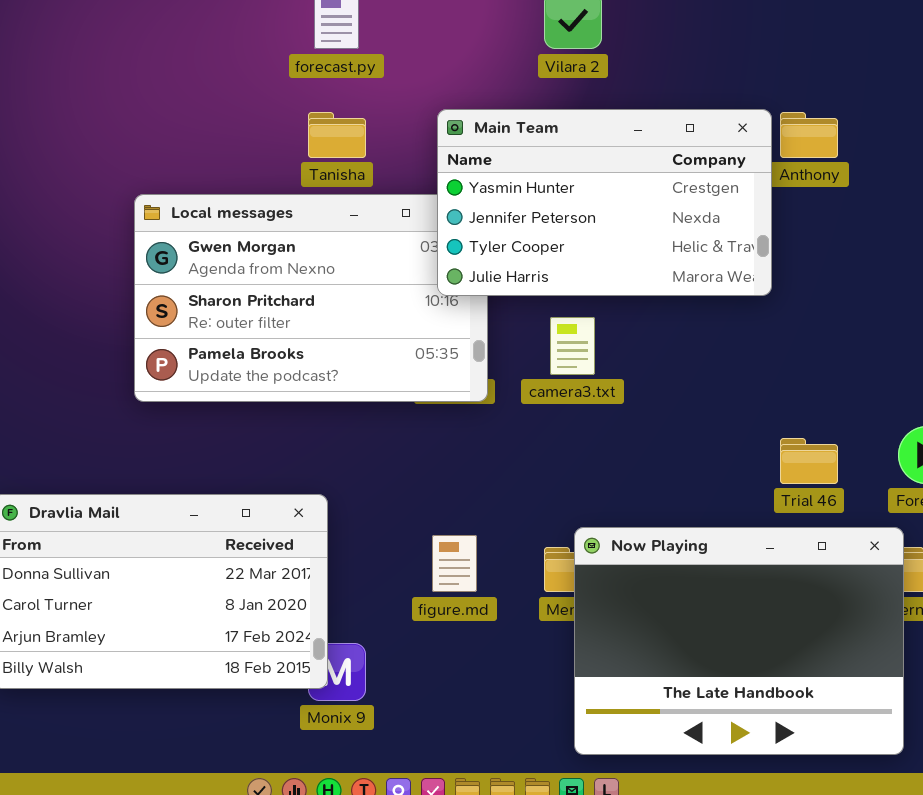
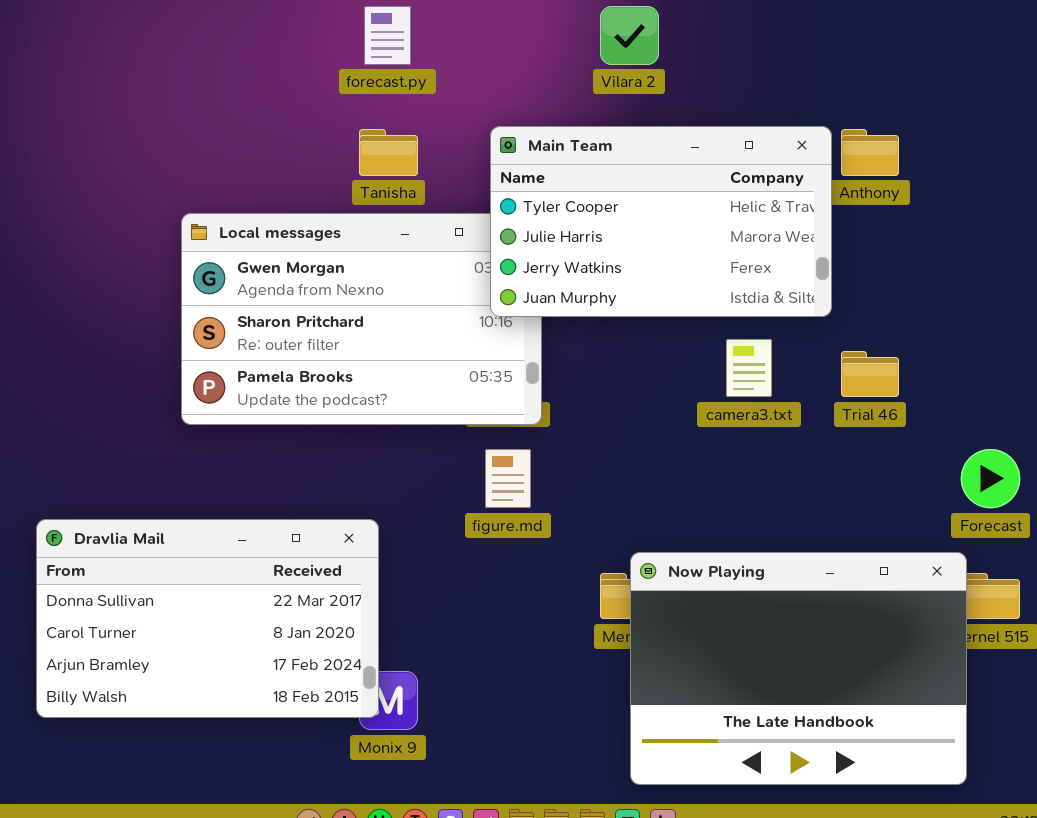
Main Team: [437,109,772,296] -> [490,126,832,317], scrolled down 2 rows
camera3.txt: [550,317,595,375] -> [726,339,772,397], moved
Trial 46: [780,438,838,484] -> [841,351,899,397], moved
figure.md: [432,535,477,592] -> [485,449,531,508], moved

